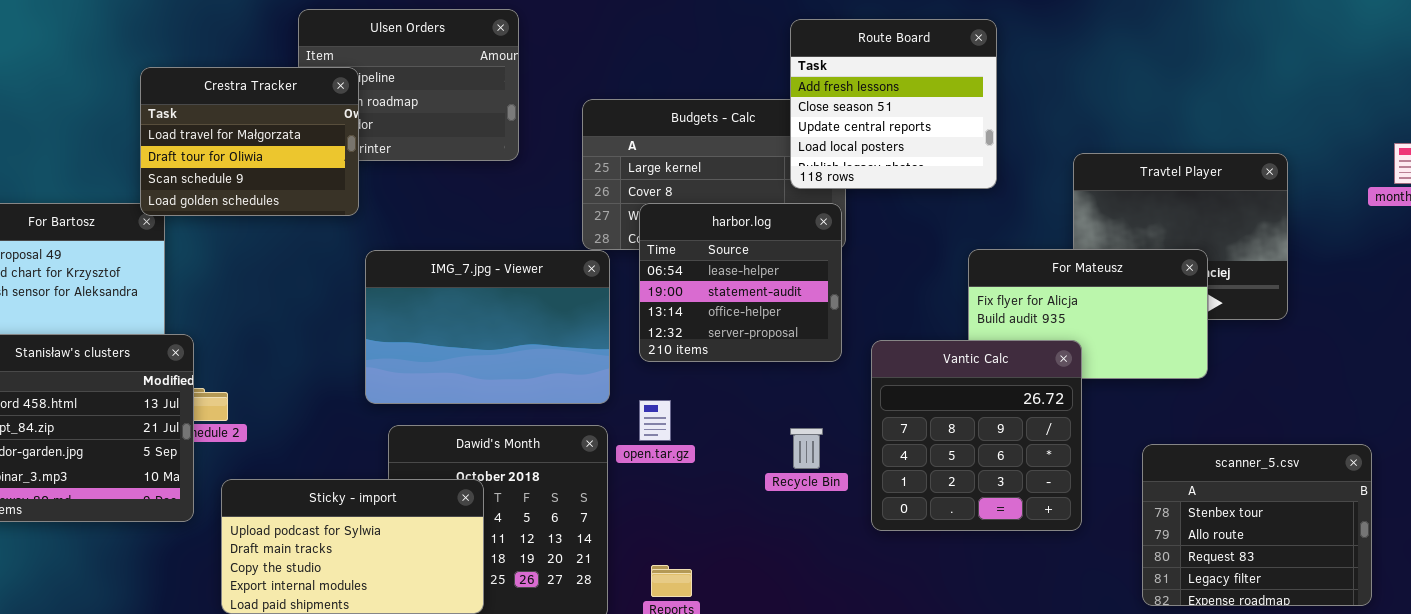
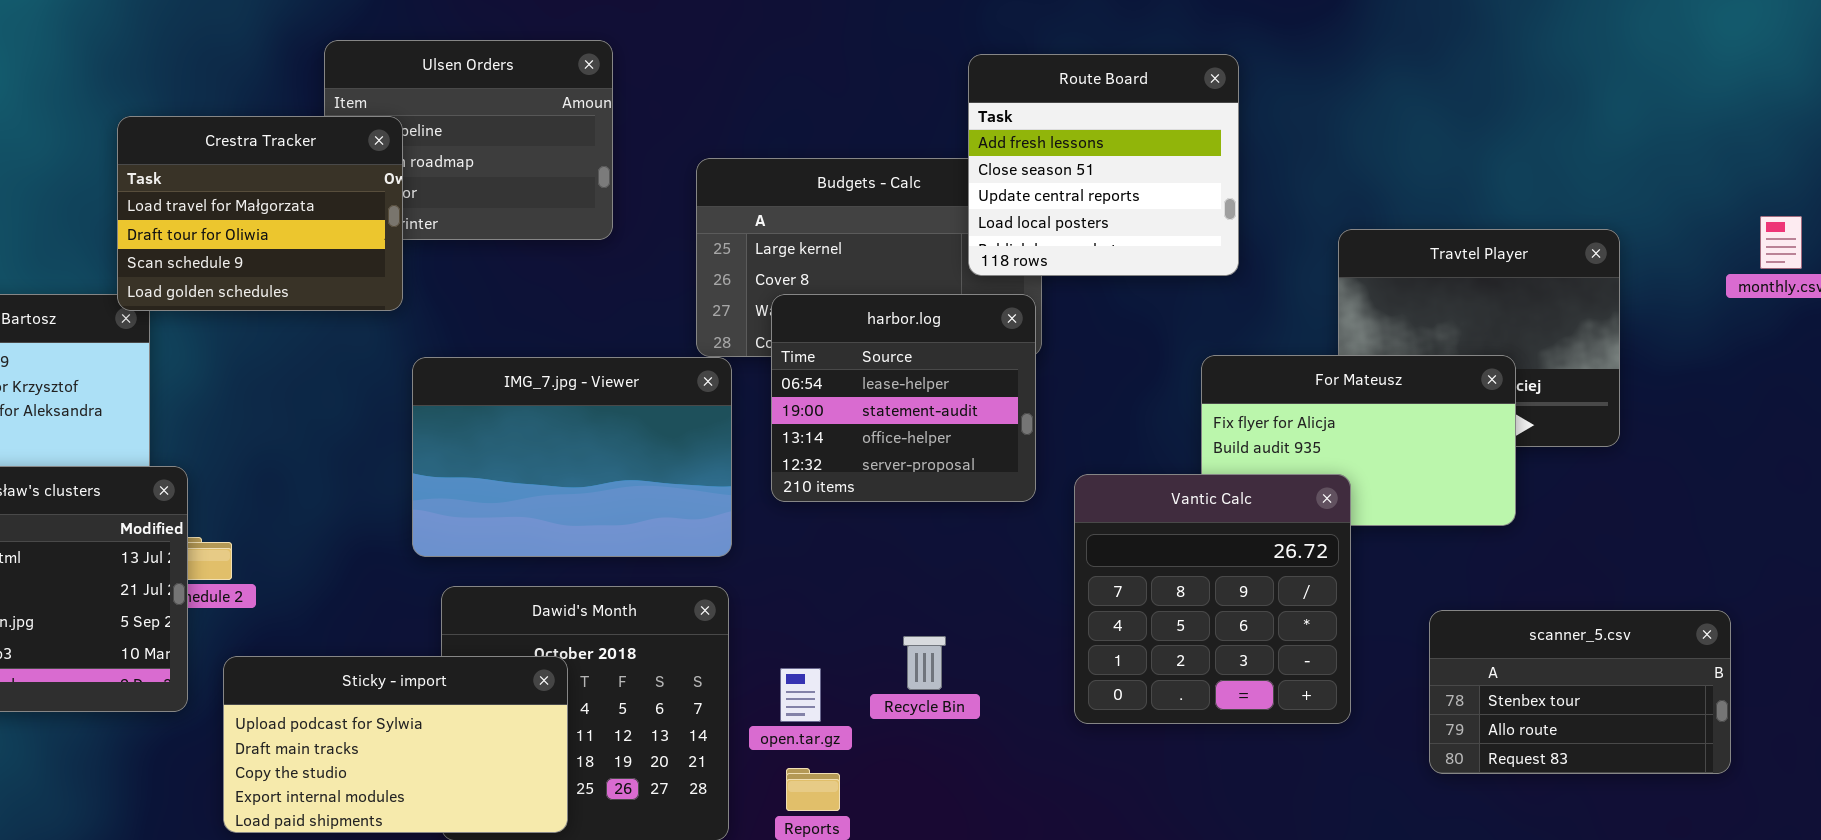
open.tar.gz: [639,400,671,441] -> [780,668,821,722], moved
Recycle Bin: [790,428,823,469] -> [903,636,946,690], moved
scanner_5.csv: [1142,444,1372,606] -> [1429,610,1731,774], resized

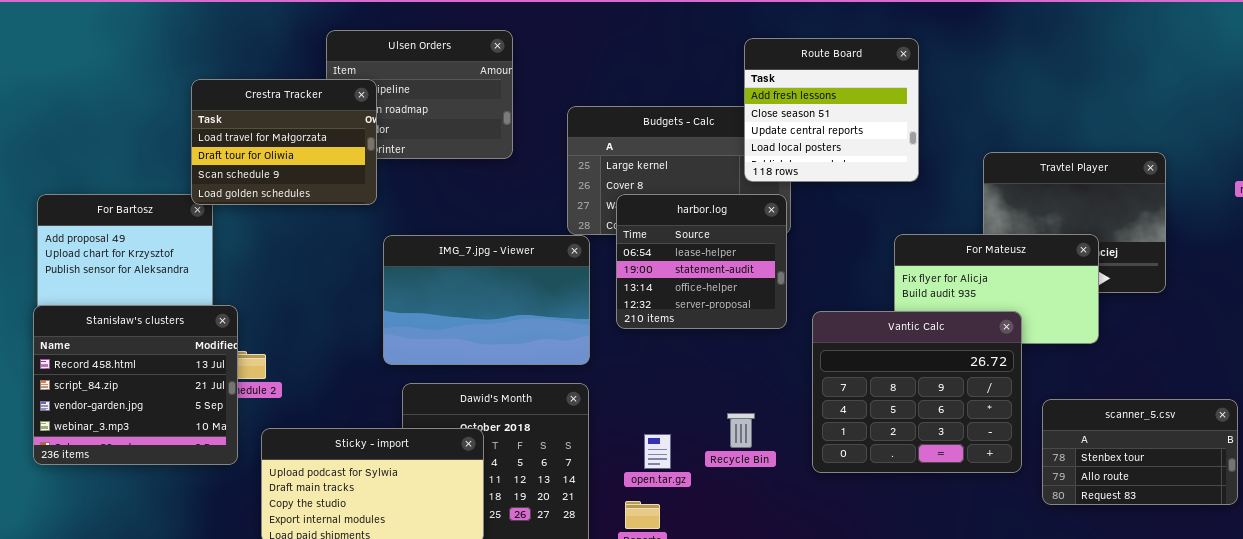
Vantic Calc: [1074,474,1351,724] -> [812,311,1022,473], resized
Recycle Bin: [903,636,946,690] -> [727,413,755,448], moved
open.tar.gz: [780,668,821,722] -> [644,434,671,469], moved

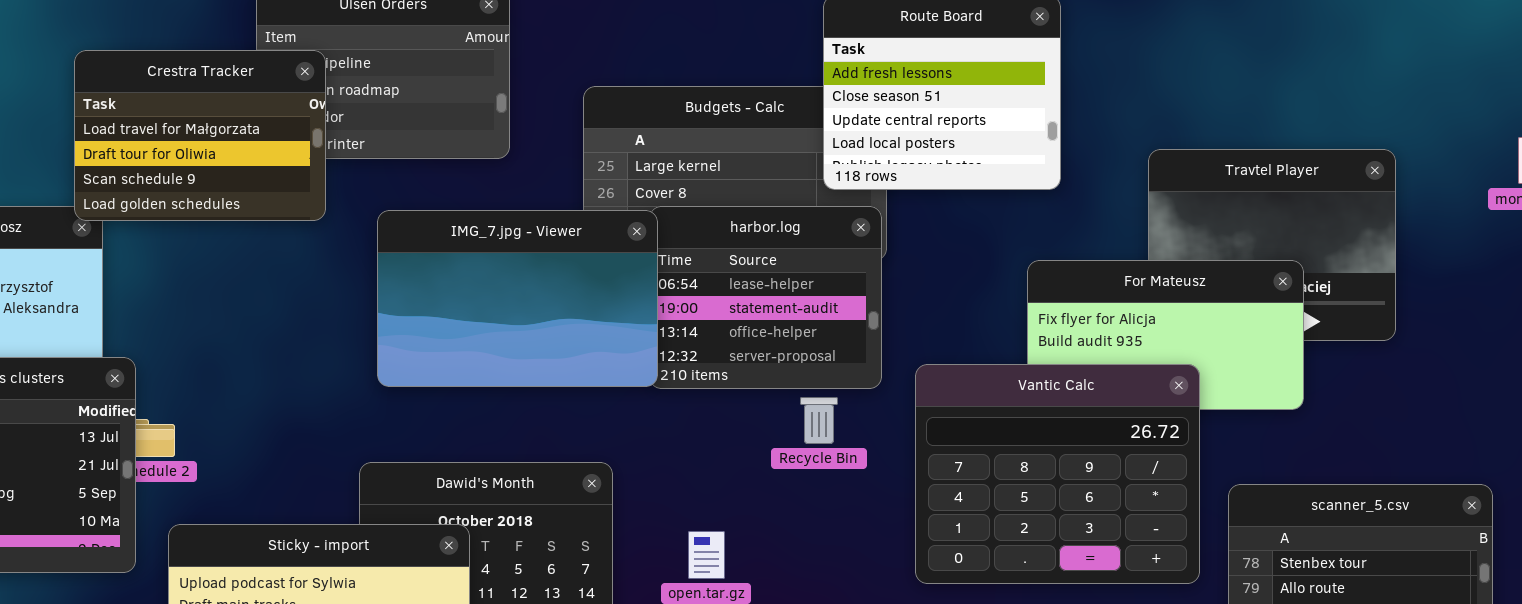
IMG_7.jpg - Viewer: [383,235,590,365] -> [377,210,658,387], moved
Recycle Bin: [727,413,755,448] -> [800,397,838,444], moved

